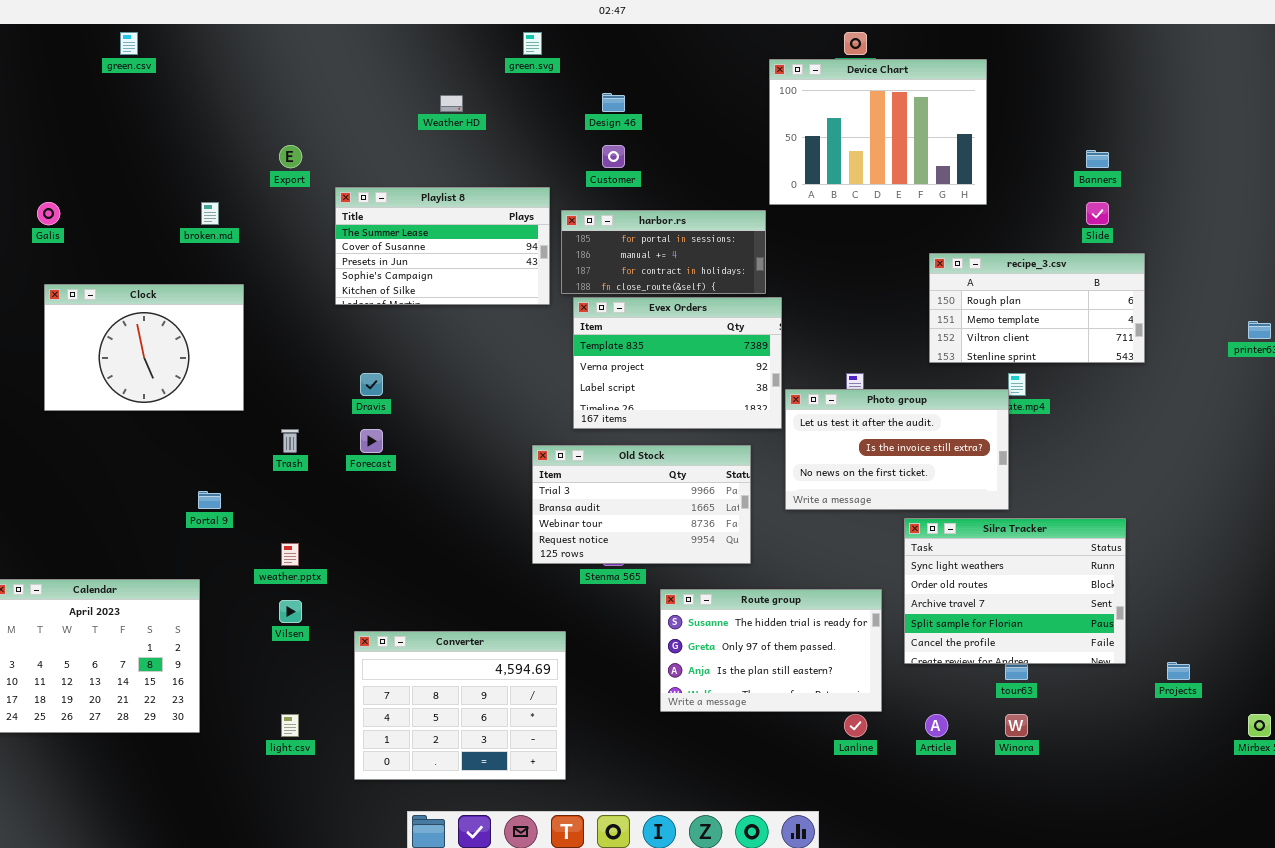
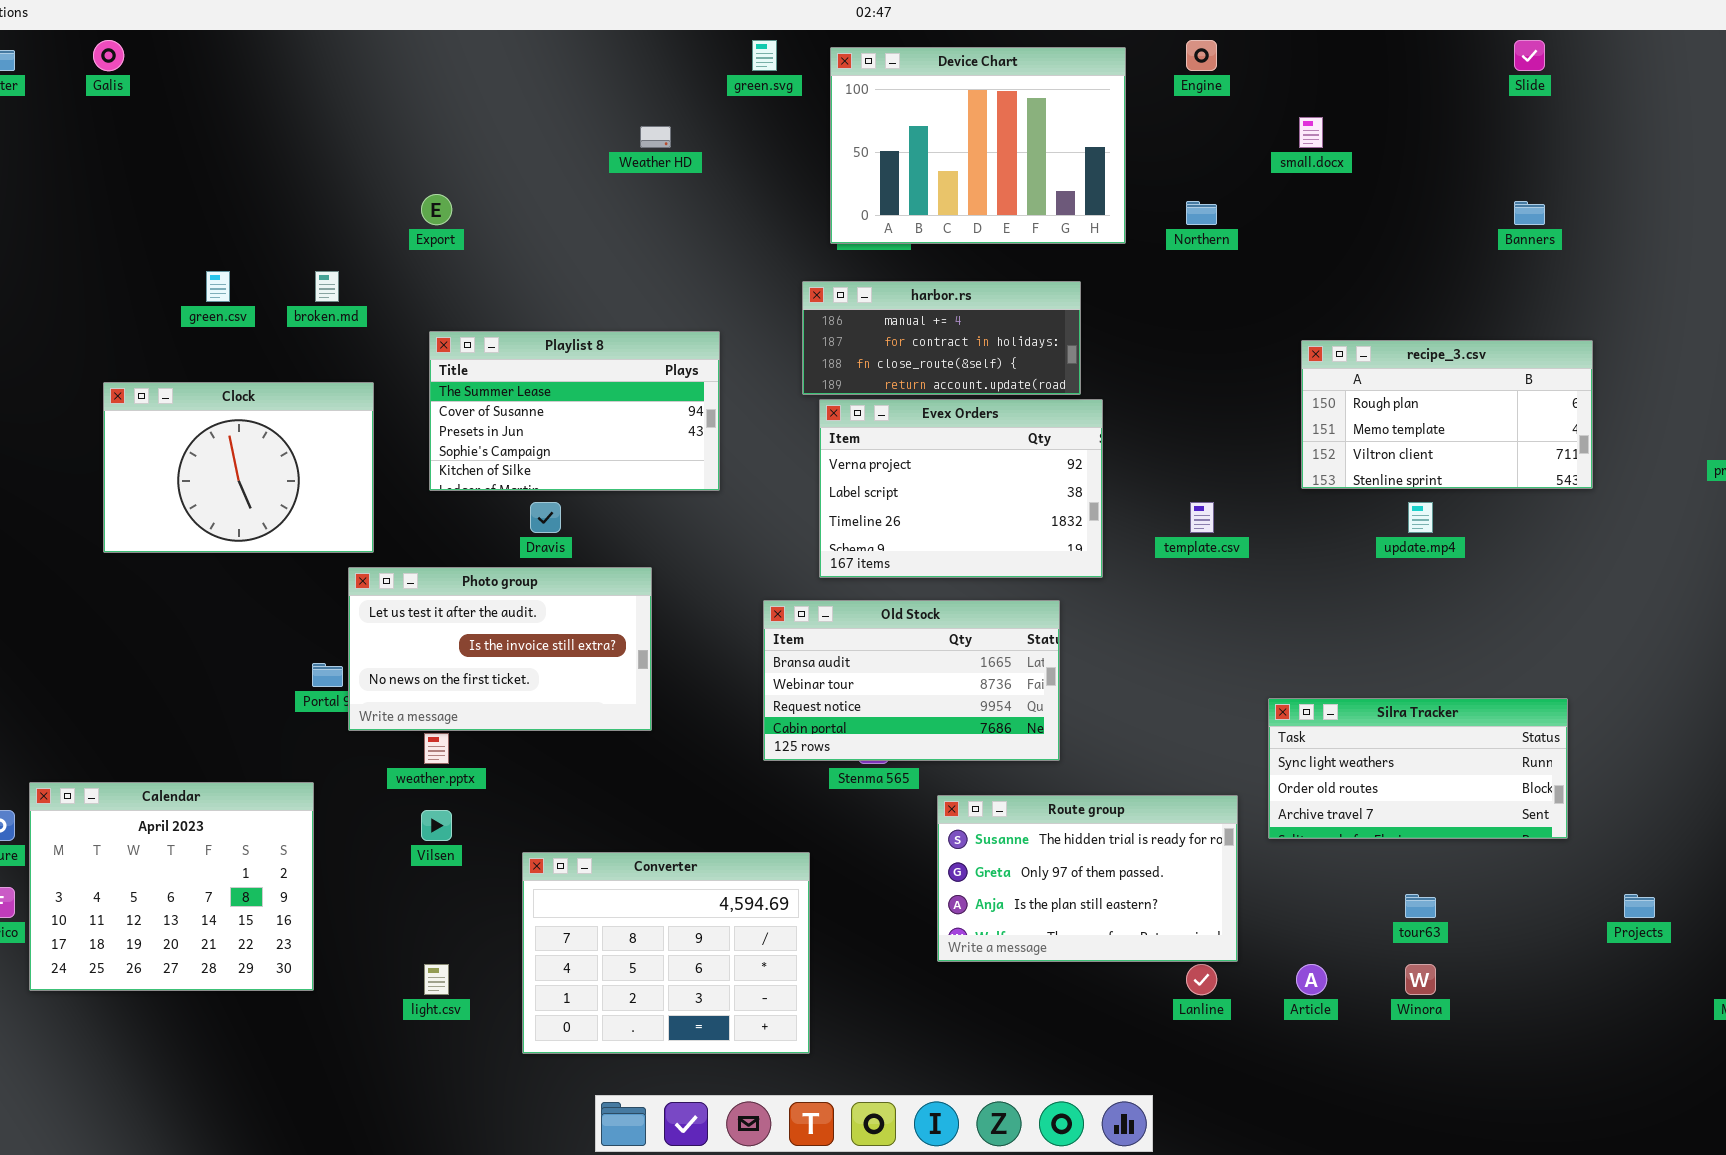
green.csv: [120,32,138,55] -> [206,271,230,302], moved
Device Chart: [769,59,987,205] -> [830,47,1126,244], moved
Playlist 8: [335,187,550,305] -> [429,331,720,491], moved
Galis: [37,202,60,225] -> [93,40,124,71], moved
Slide: [1086,202,1109,225] -> [1514,40,1545,71], moved
harbor.rs: [561,210,766,294] -> [802,281,1081,395], scrolled down 1 row
Evex Orders: [573,297,782,429] -> [819,399,1103,578], scrolled down 1 row
Photo group: [785,389,1009,510] -> [348,567,652,731], moved
Old Stock: [532,445,751,564] -> [763,600,1060,761], scrolled down 1 row
Silra Tracker: [904,518,1126,664] -> [1268,698,1568,839], resized

